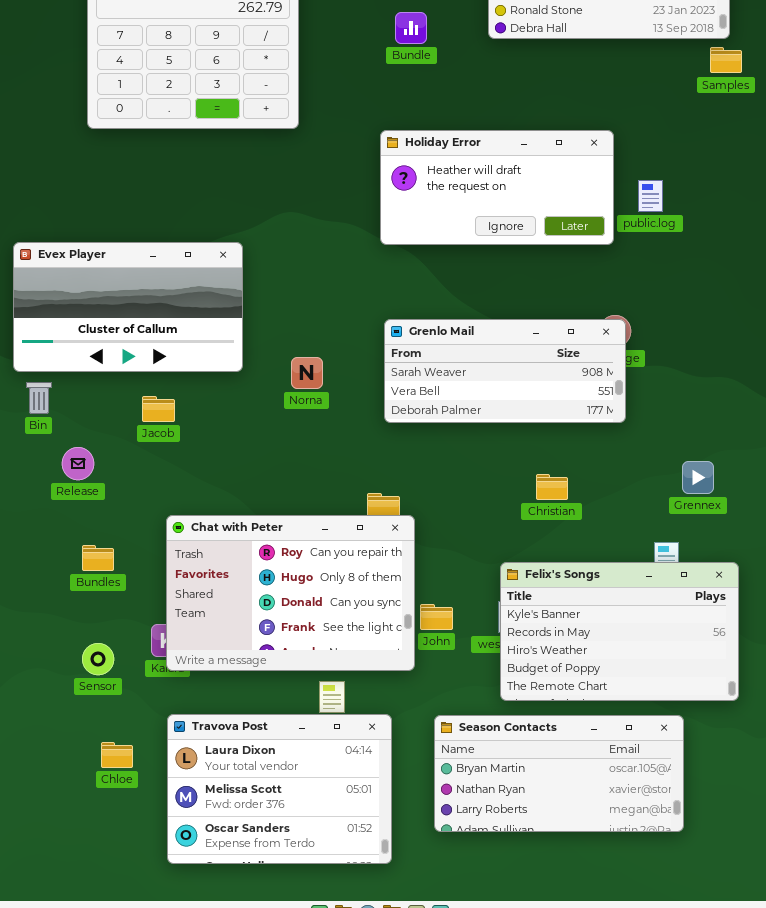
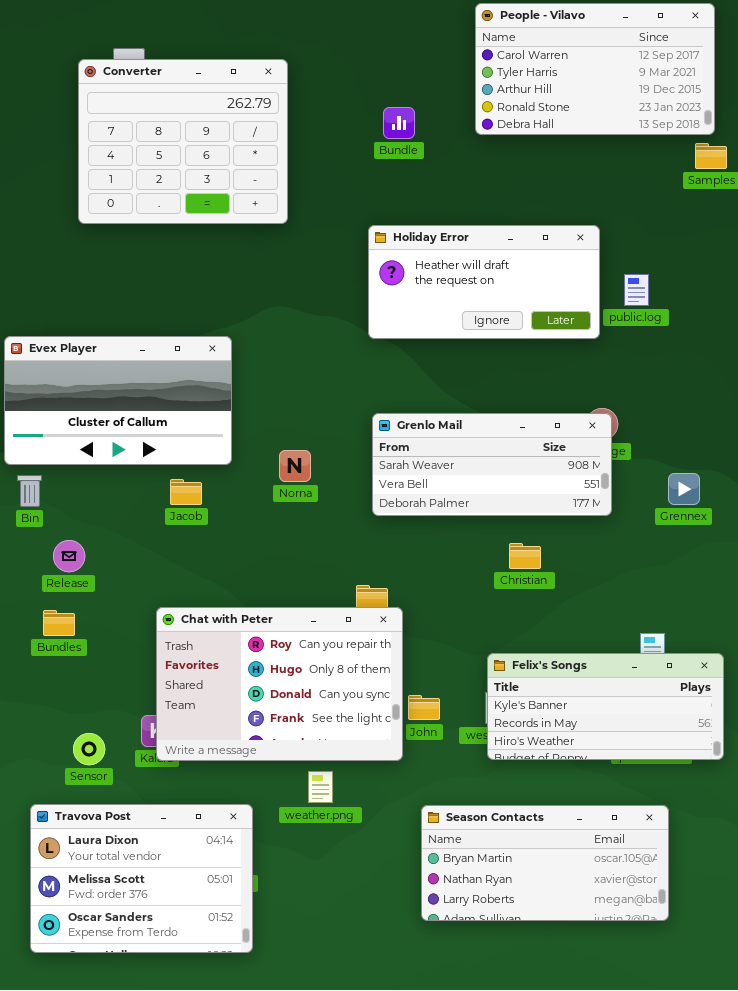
Jacob: [142,396,175,422] -> [170,479,202,505], moved
Grennex: [682,461,714,494] -> [668,473,700,505], moved
Christian: [536,474,568,500] -> [509,543,541,569], moved
Bundles: [82,545,114,571] -> [43,610,75,636], moved
Felix's Songs: [500,562,739,701] -> [487,653,724,760], resized
Travova Post: [167,714,392,864] -> [30,804,253,953], moved

